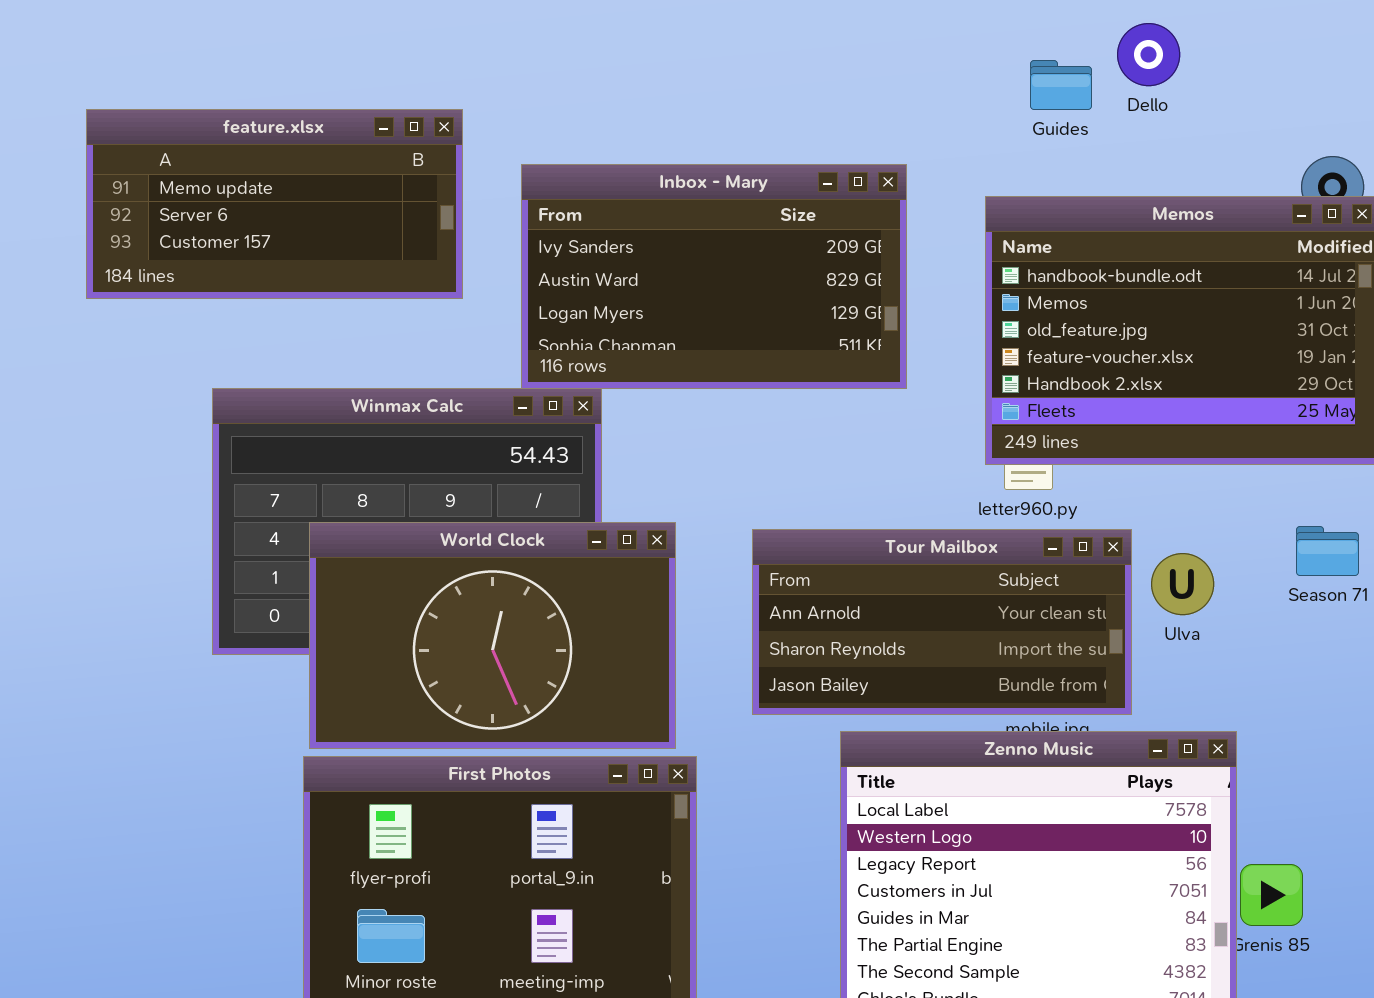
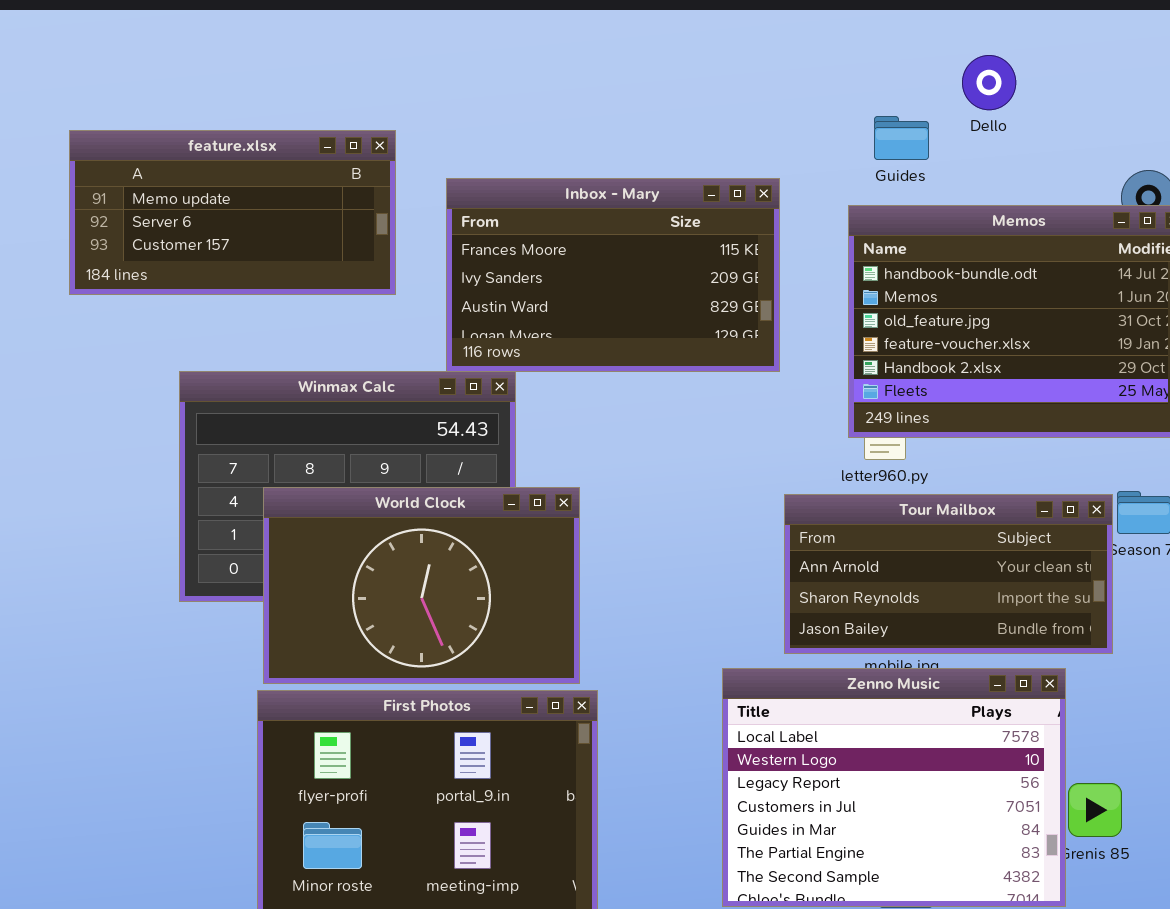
Guides: [1030,60,1092,110] -> [874,116,929,160], moved
Inbox - Mary: [521,164,907,389] -> [446,178,780,372], scrolled up 1 row
Tour Mailbox: [752,529,1132,715] -> [784,494,1113,654], moved

